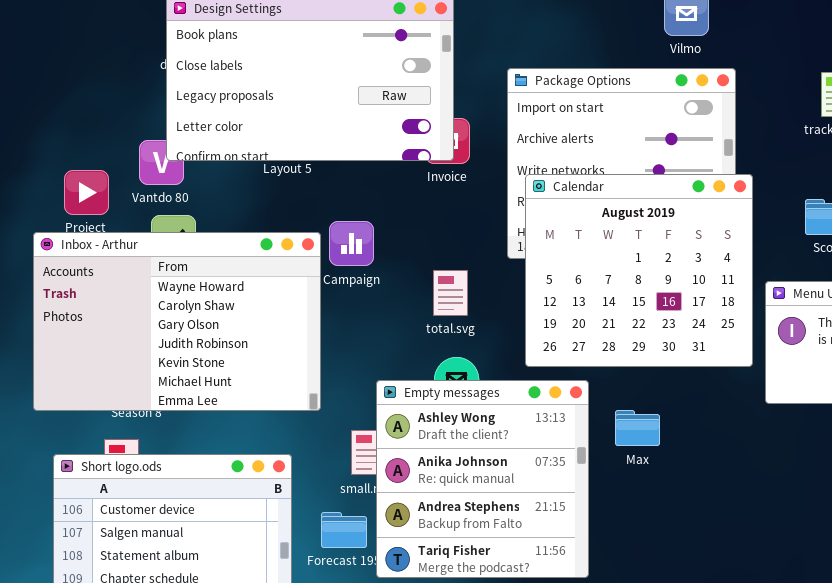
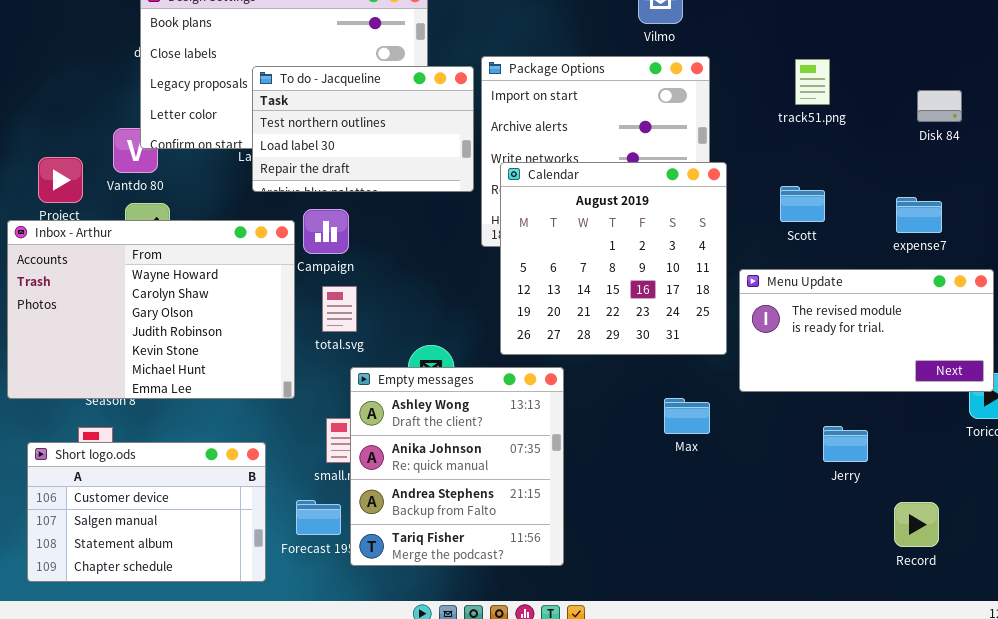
To do - Jacqueline: none -> [252,66,474,192], opened
total.svg: [433,270,468,316] -> [322,286,357,332], moved
Max: [615,410,660,446] -> [664,398,710,434], moved

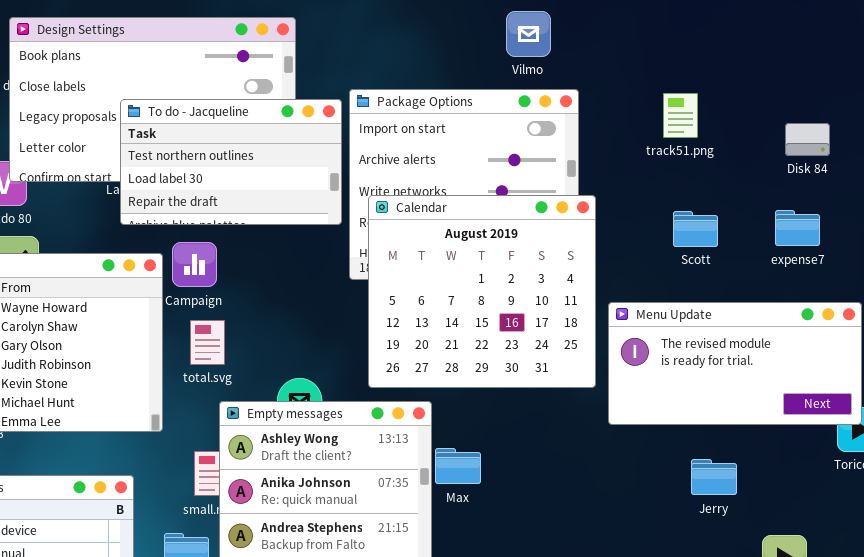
Scott: [780,186,825,222] -> [673,211,718,247], moved
expense7: [896,197,942,233] -> [775,210,820,246], moved
Max: [664,398,710,434] -> [435,448,481,484], moved

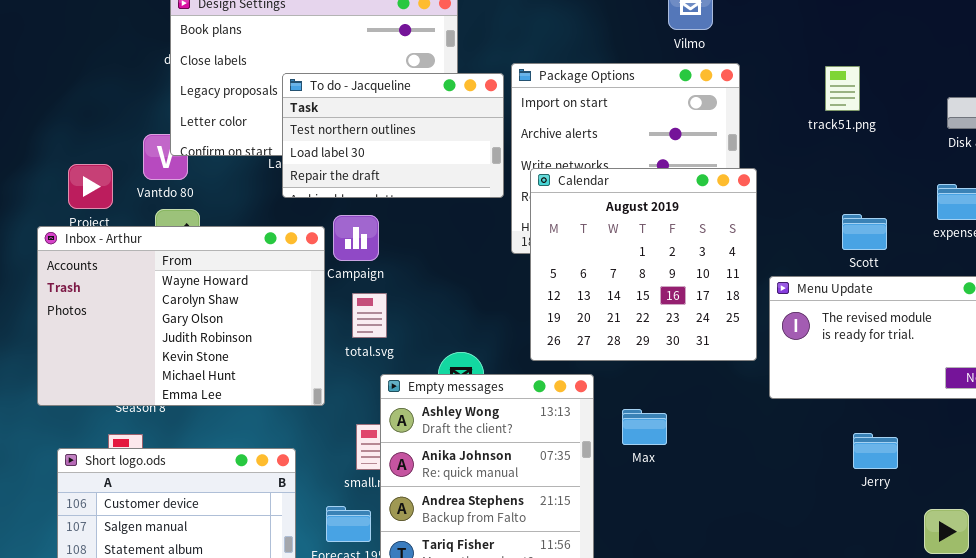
Scott: [673,211,718,247] -> [842,214,887,250], moved
Max: [435,448,481,484] -> [622,409,667,445], moved

